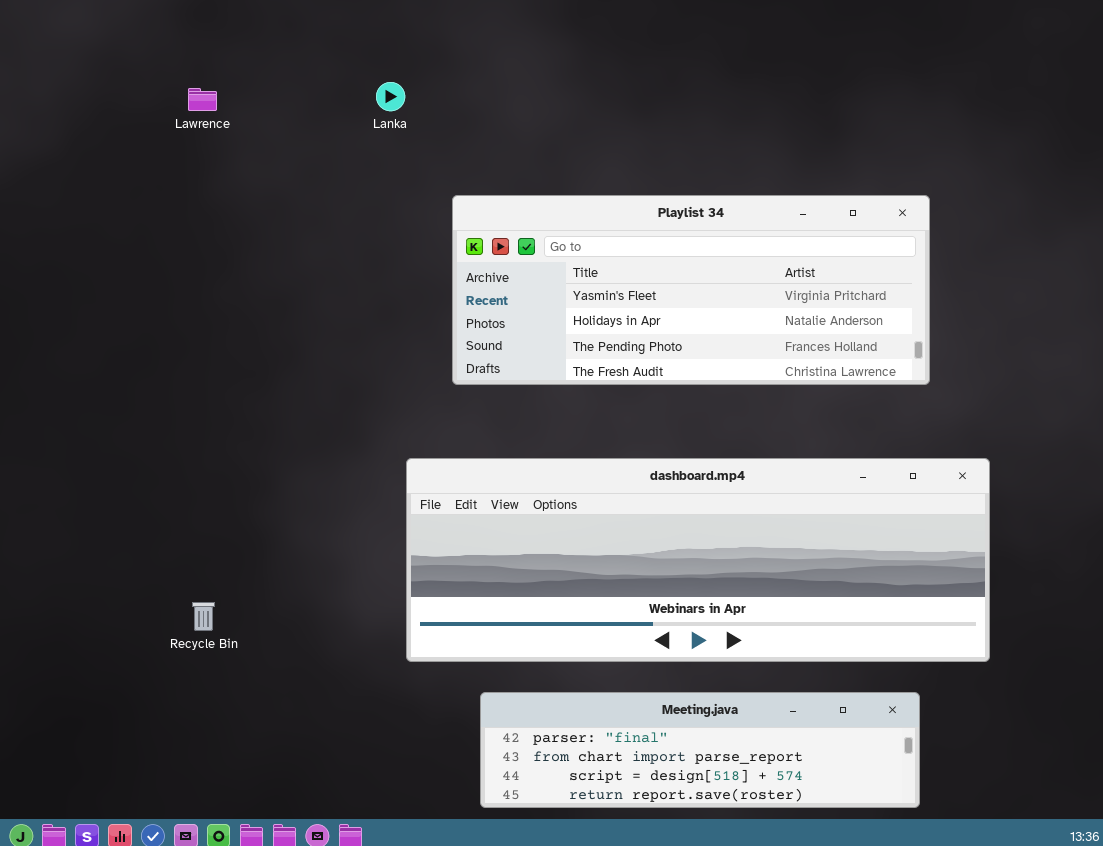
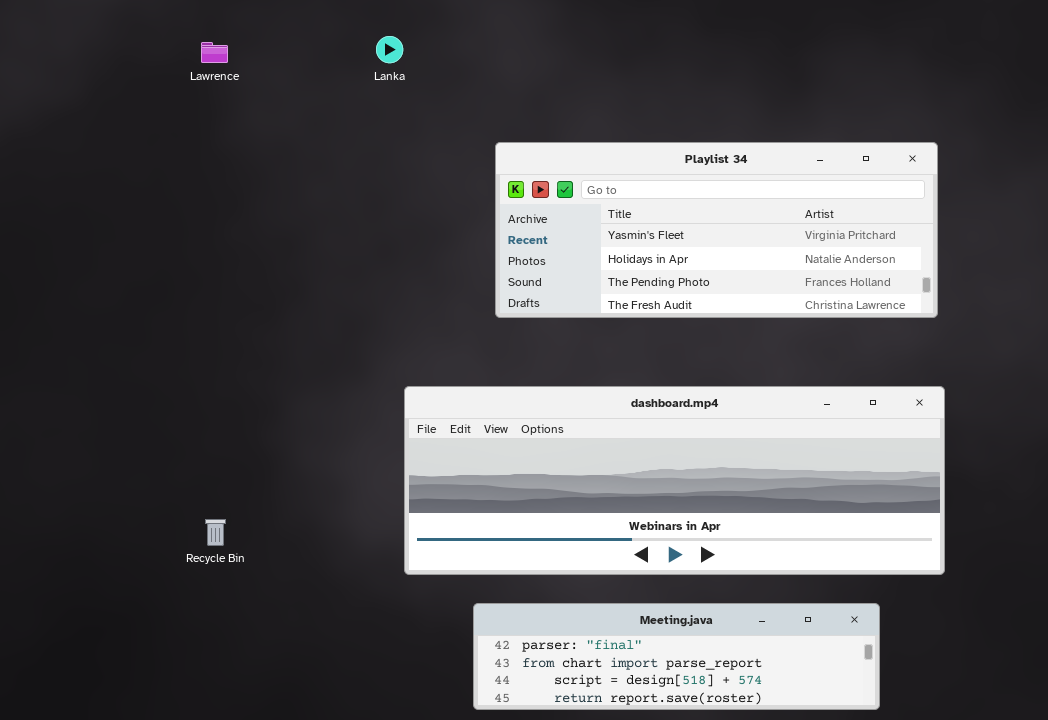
Playlist 34: [452,195,930,385] -> [495,142,938,318], moved

